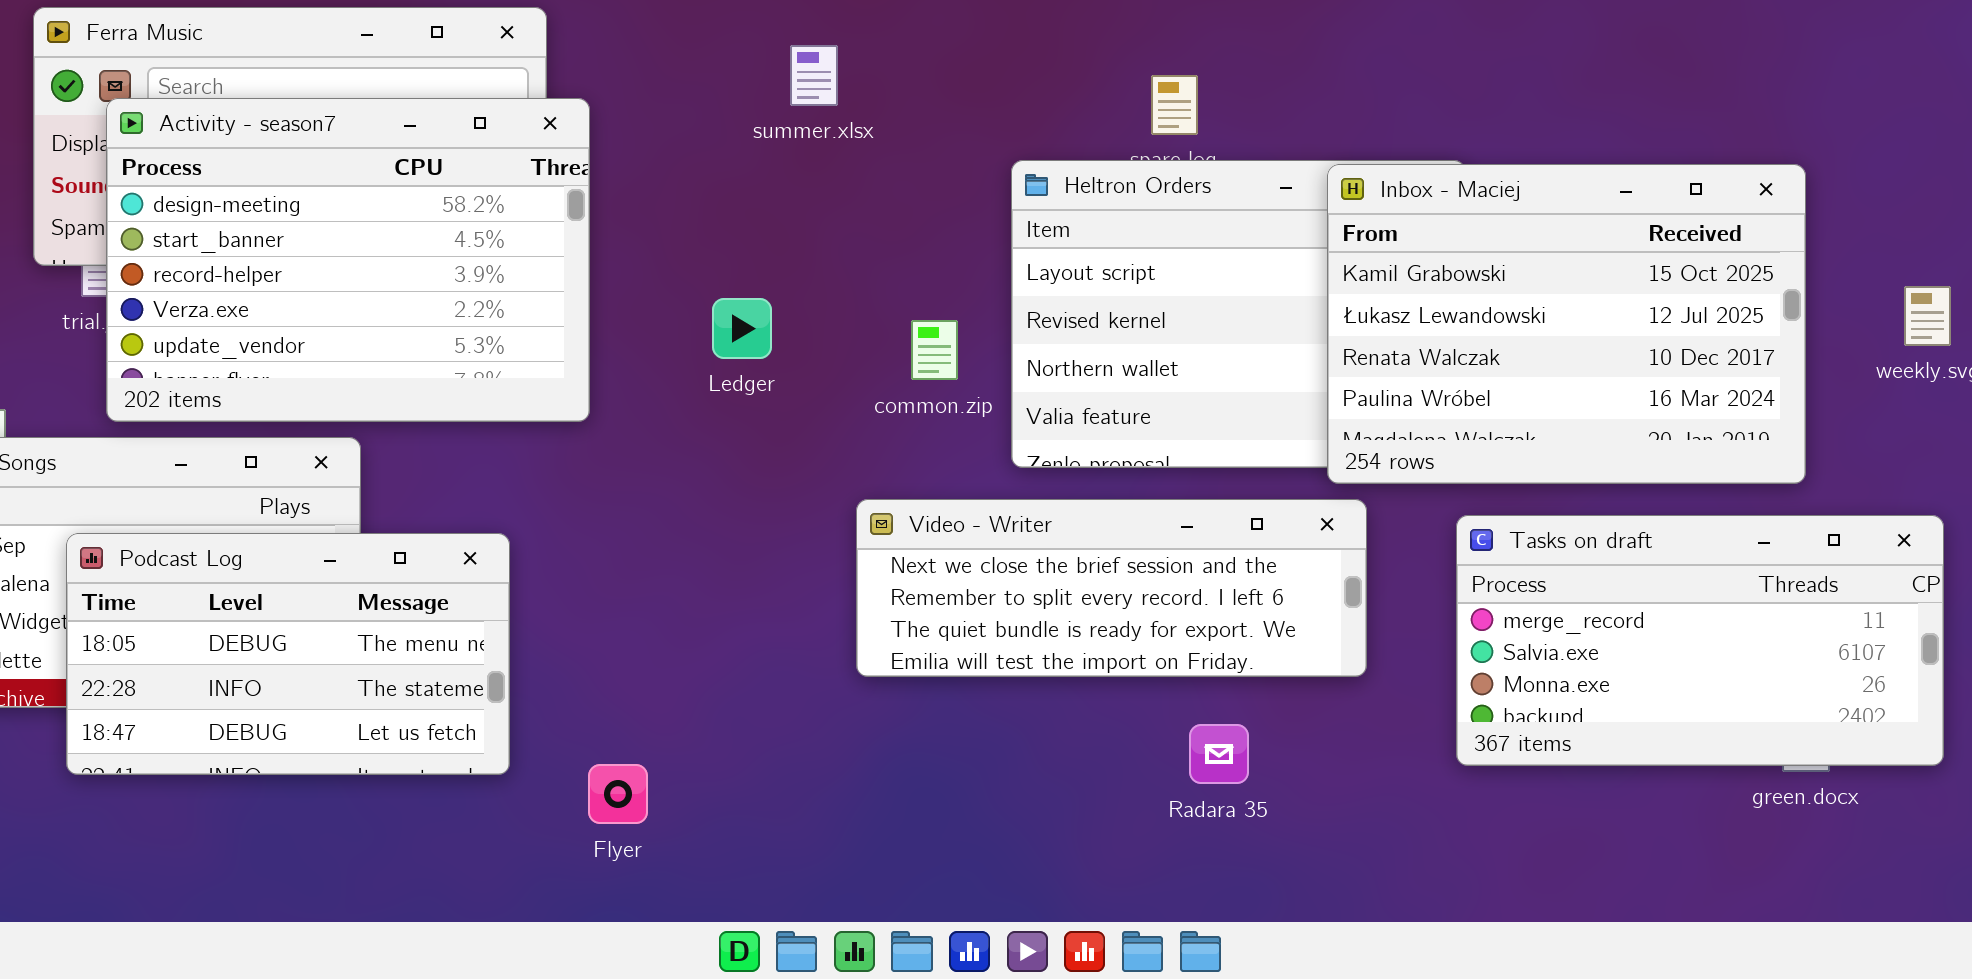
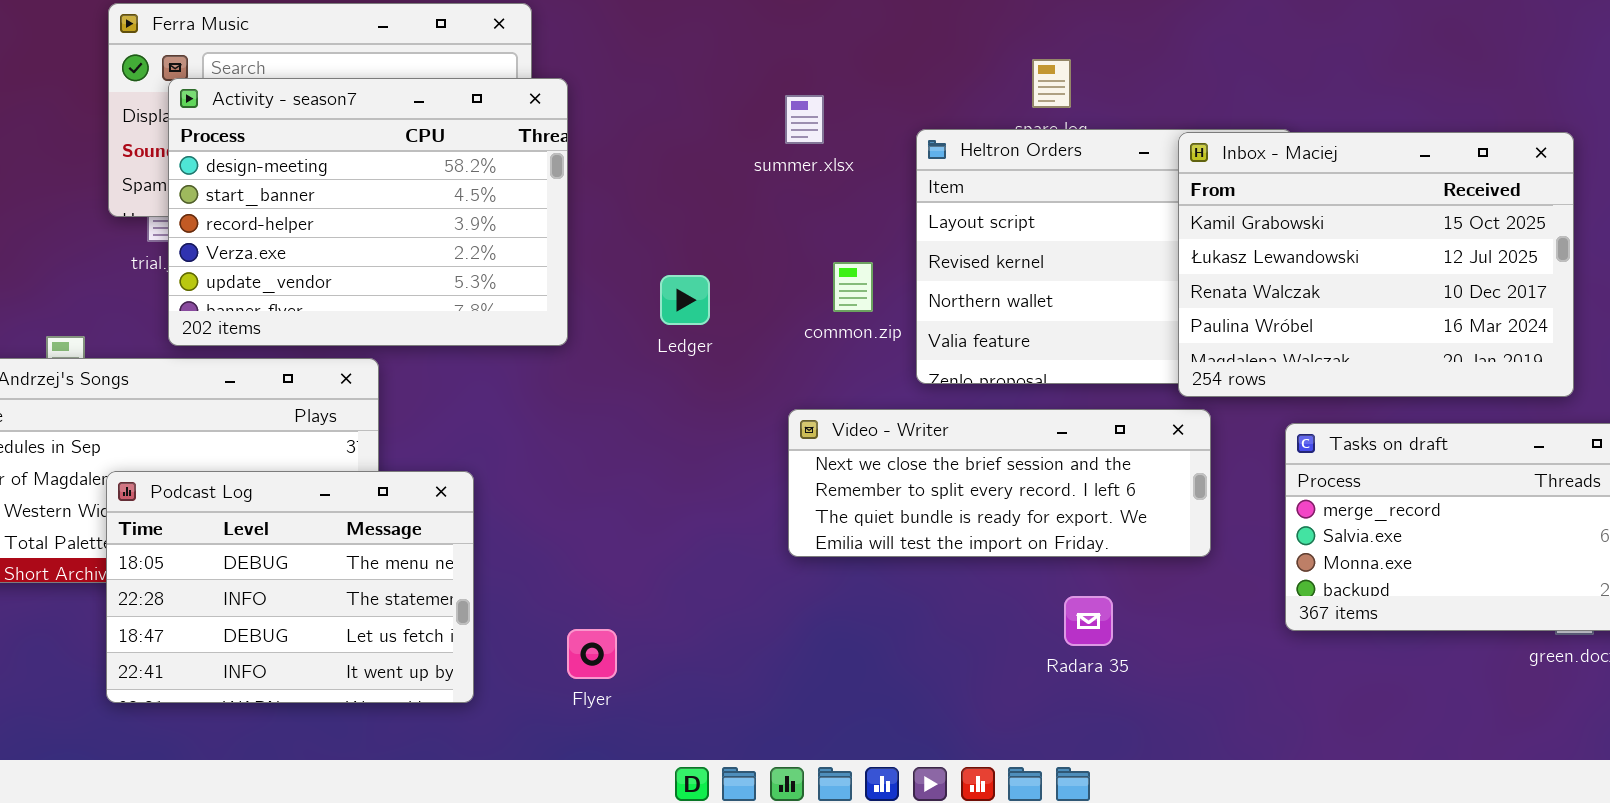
summer.xlsx: [790,45,838,106] -> [785,95,824,144], moved
Ledger: [712,298,772,359] -> [660,275,710,325], moved
Podcast Log: [66,533,510,775] -> [106,471,474,703], moved, resized

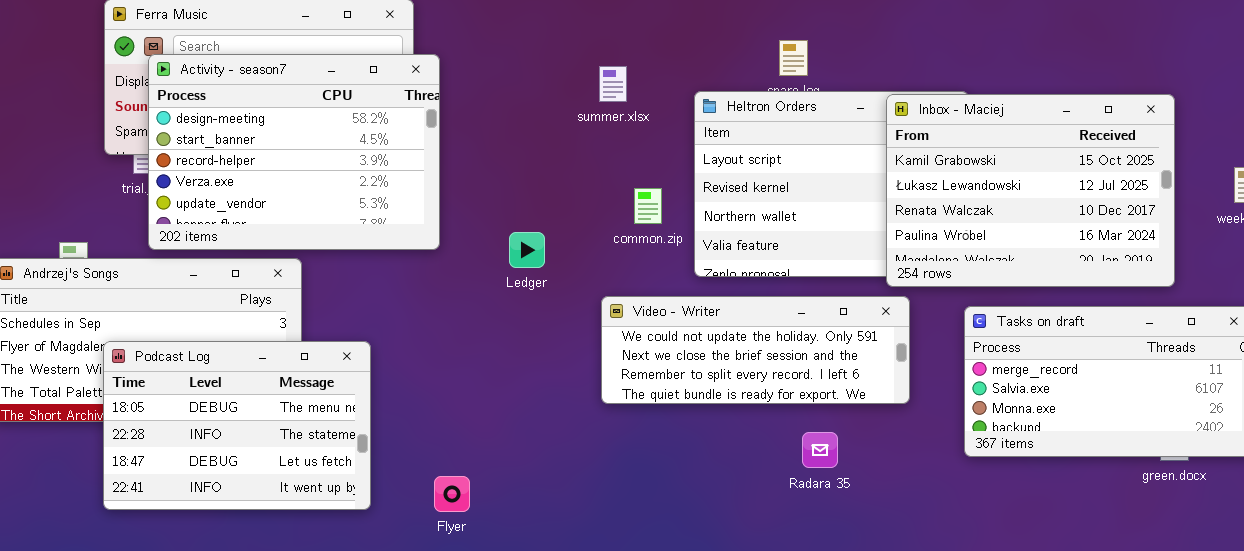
Ledger: [660,275,710,325] -> [509,232,545,268], moved
Video - Writer: [788,409,1211,557] -> [601,296,910,404], scrolled up 1 row
Flyer: [567,629,617,679] -> [434,476,470,512], moved

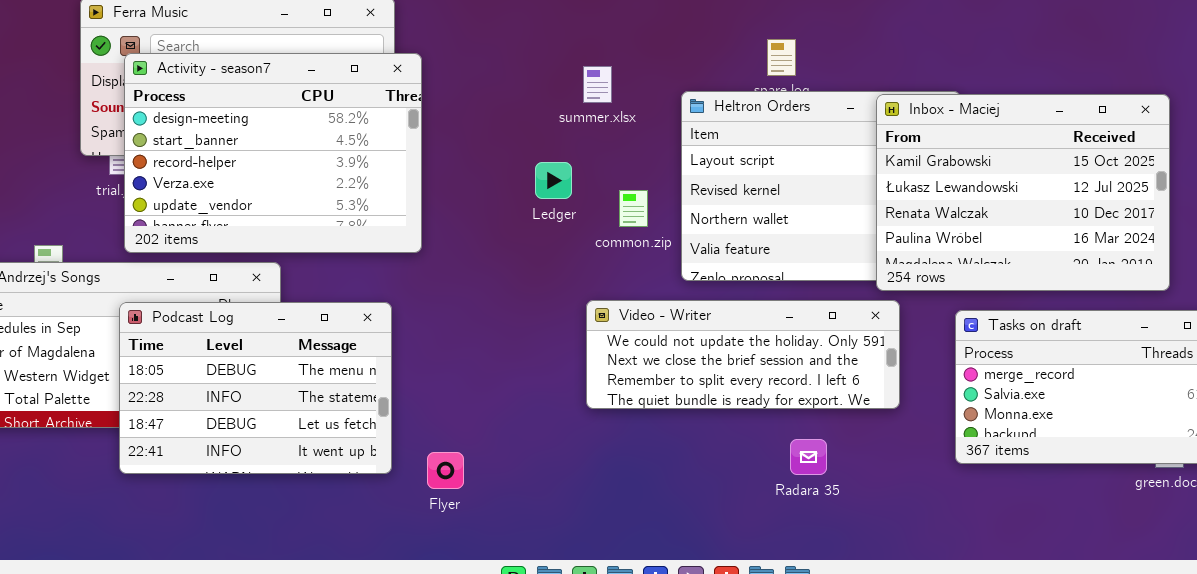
Ledger: [509,232,545,268] -> [535,162,572,199], moved
Podcast Log: [103,341,371,510] -> [119,302,392,474], moved
Flyer: [434,476,470,512] -> [427,452,464,489], moved

